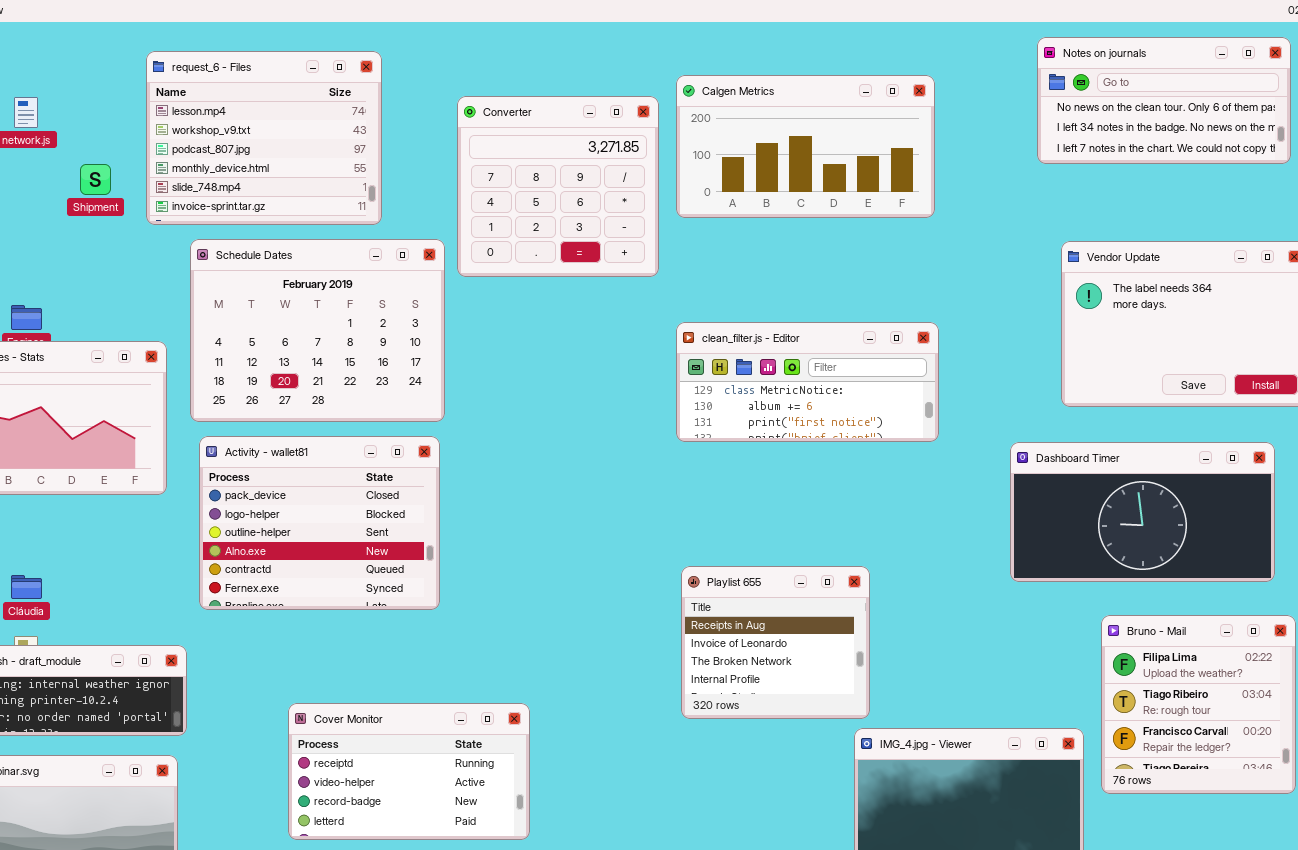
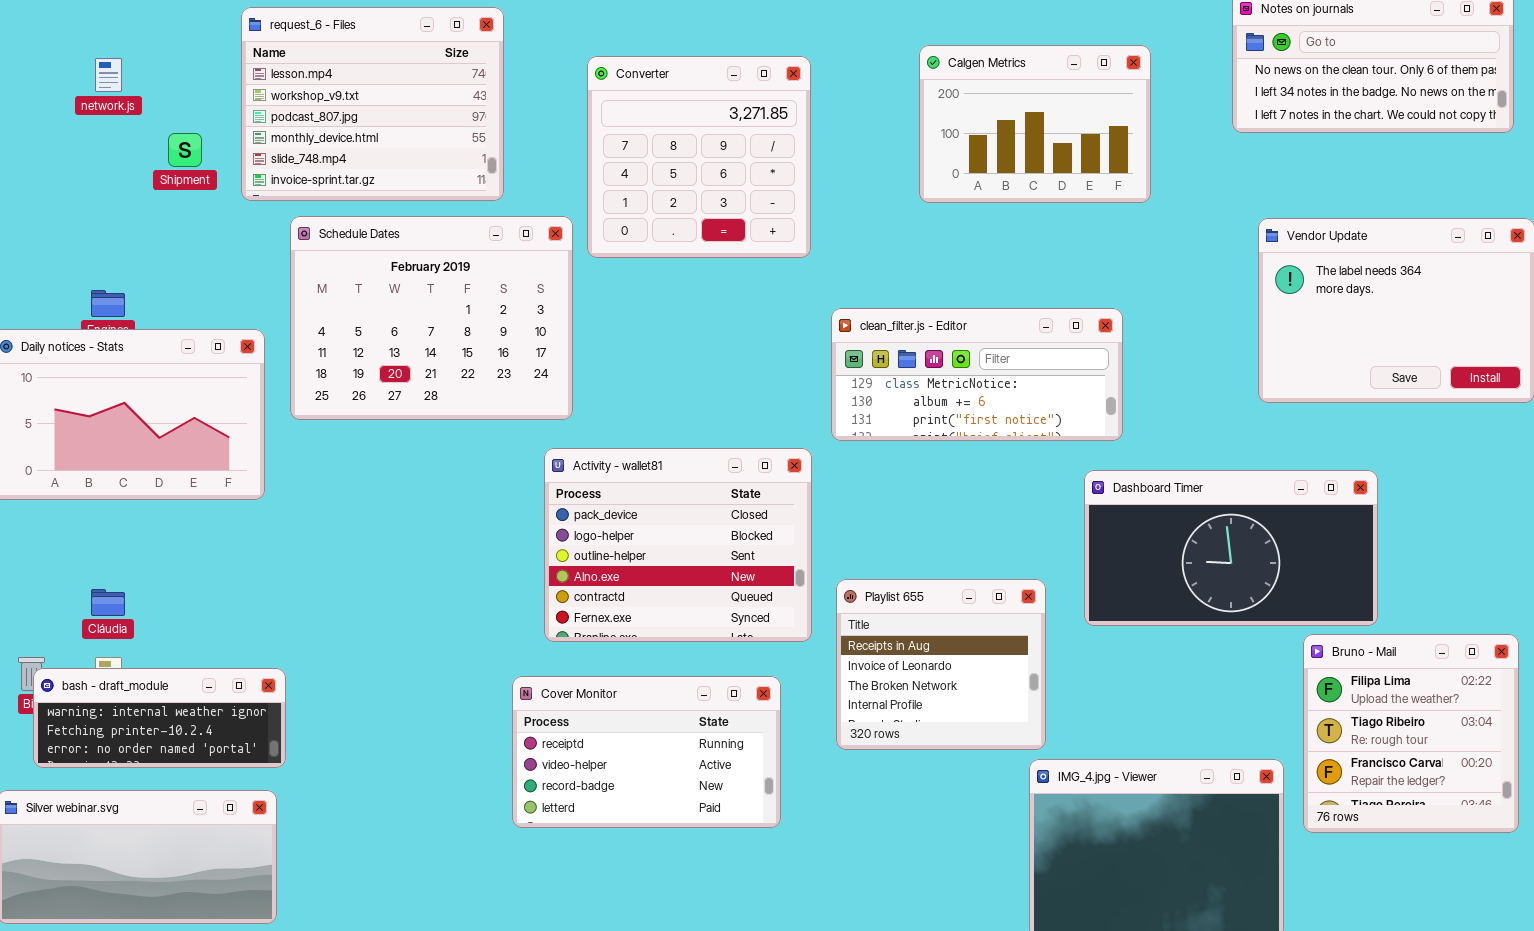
Calgen Metrics: [676,75,935,218] -> [919,45,1151,203], moved, resized
Activity - wallet81: [199,436,440,610] -> [544,448,812,642], moved
Dashboard Timer: [1010,442,1275,582] -> [1084,470,1378,626], moved
Cover Monitor: [288,703,530,840] -> [512,676,781,828], moved

